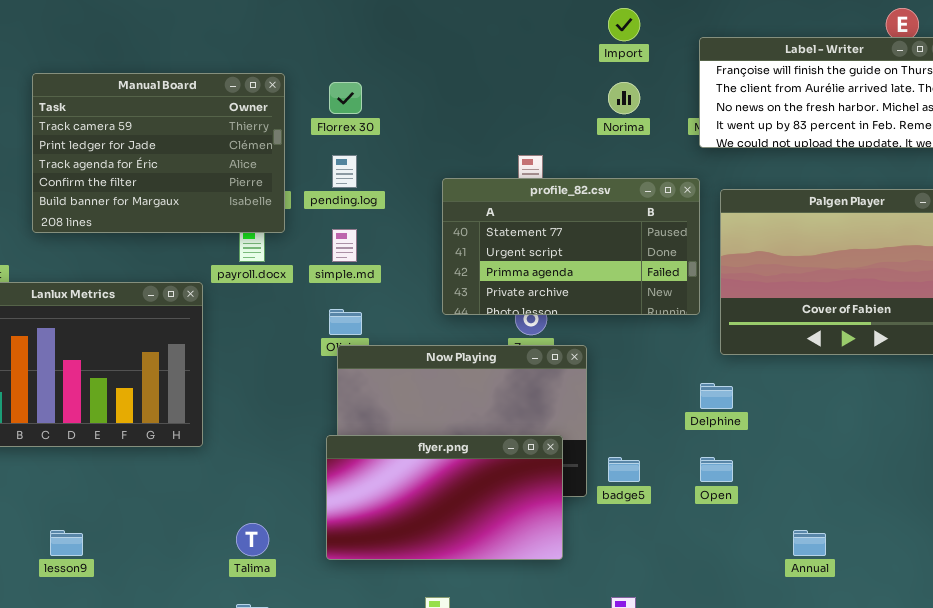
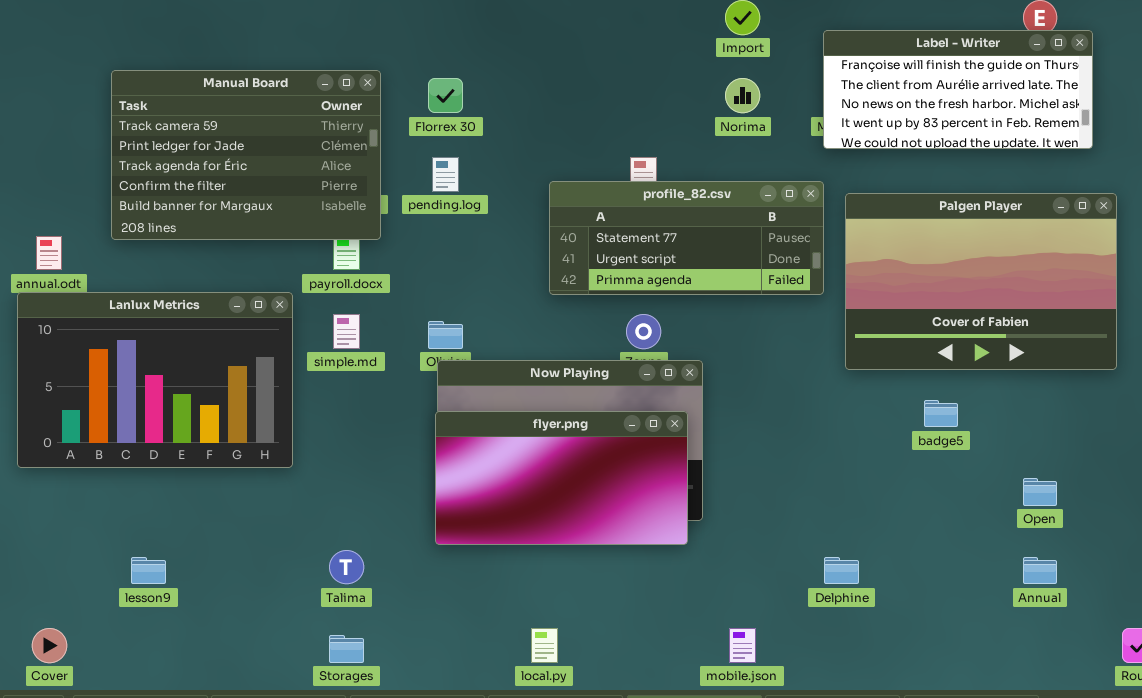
profile_82.csv: [442,178,700,315] -> [549,181,824,295], resized
simple.md: [332,229,357,262] -> [333,314,360,349], moved
Delphine: [700,383,733,409] -> [824,557,859,584], moved
flyer.png: [326,435,563,560] -> [435,411,688,545], moved
badge5: [608,457,640,482] -> [924,400,958,427], moved
Open: [700,457,733,482] -> [1023,478,1057,506], moved
Annual: [793,530,826,556] -> [1023,557,1057,584], moved

